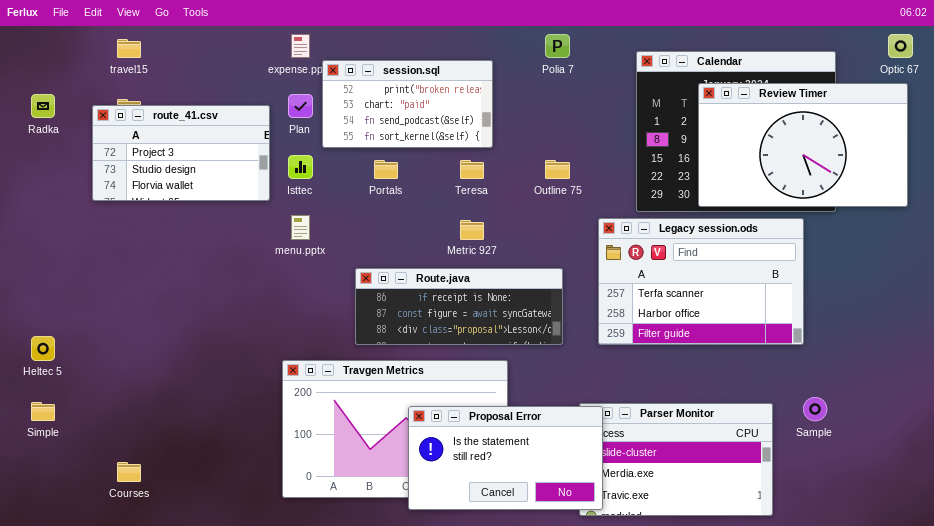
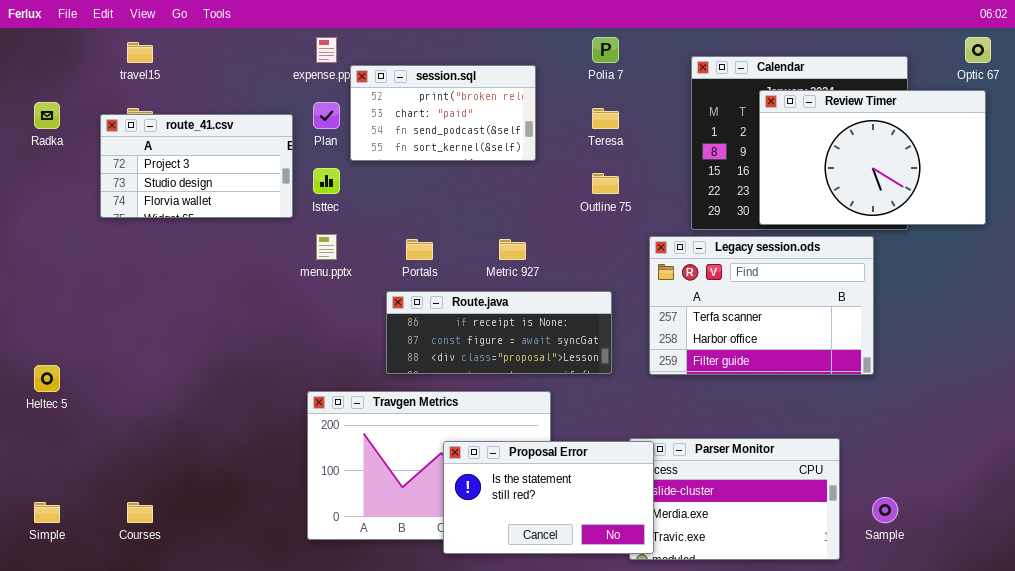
Portals: [374,160,398,179] -> [406,239,433,260], moved
Teresa: [460,160,484,179] -> [592,108,619,129], moved
Sample: [803,397,827,421] -> [872,497,898,523], moved
Simple: [31,402,55,421] -> [34,502,60,523], moved

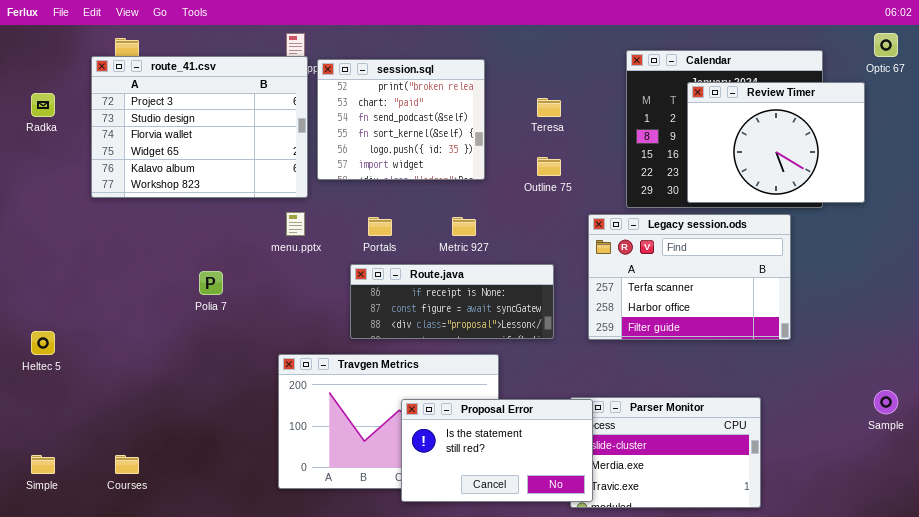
Polia 7: [592,37,619,63] -> [199,271,223,295], moved
session.sql: [350,65,536,161] -> [317,59,485,180], resized
Review Timer: [759,90,986,225] -> [687,82,865,203], resized
route_41.csv: [100,114,293,218] -> [91,56,308,198], resized
Sample: [872,497,898,523] -> [874,390,898,414], moved

